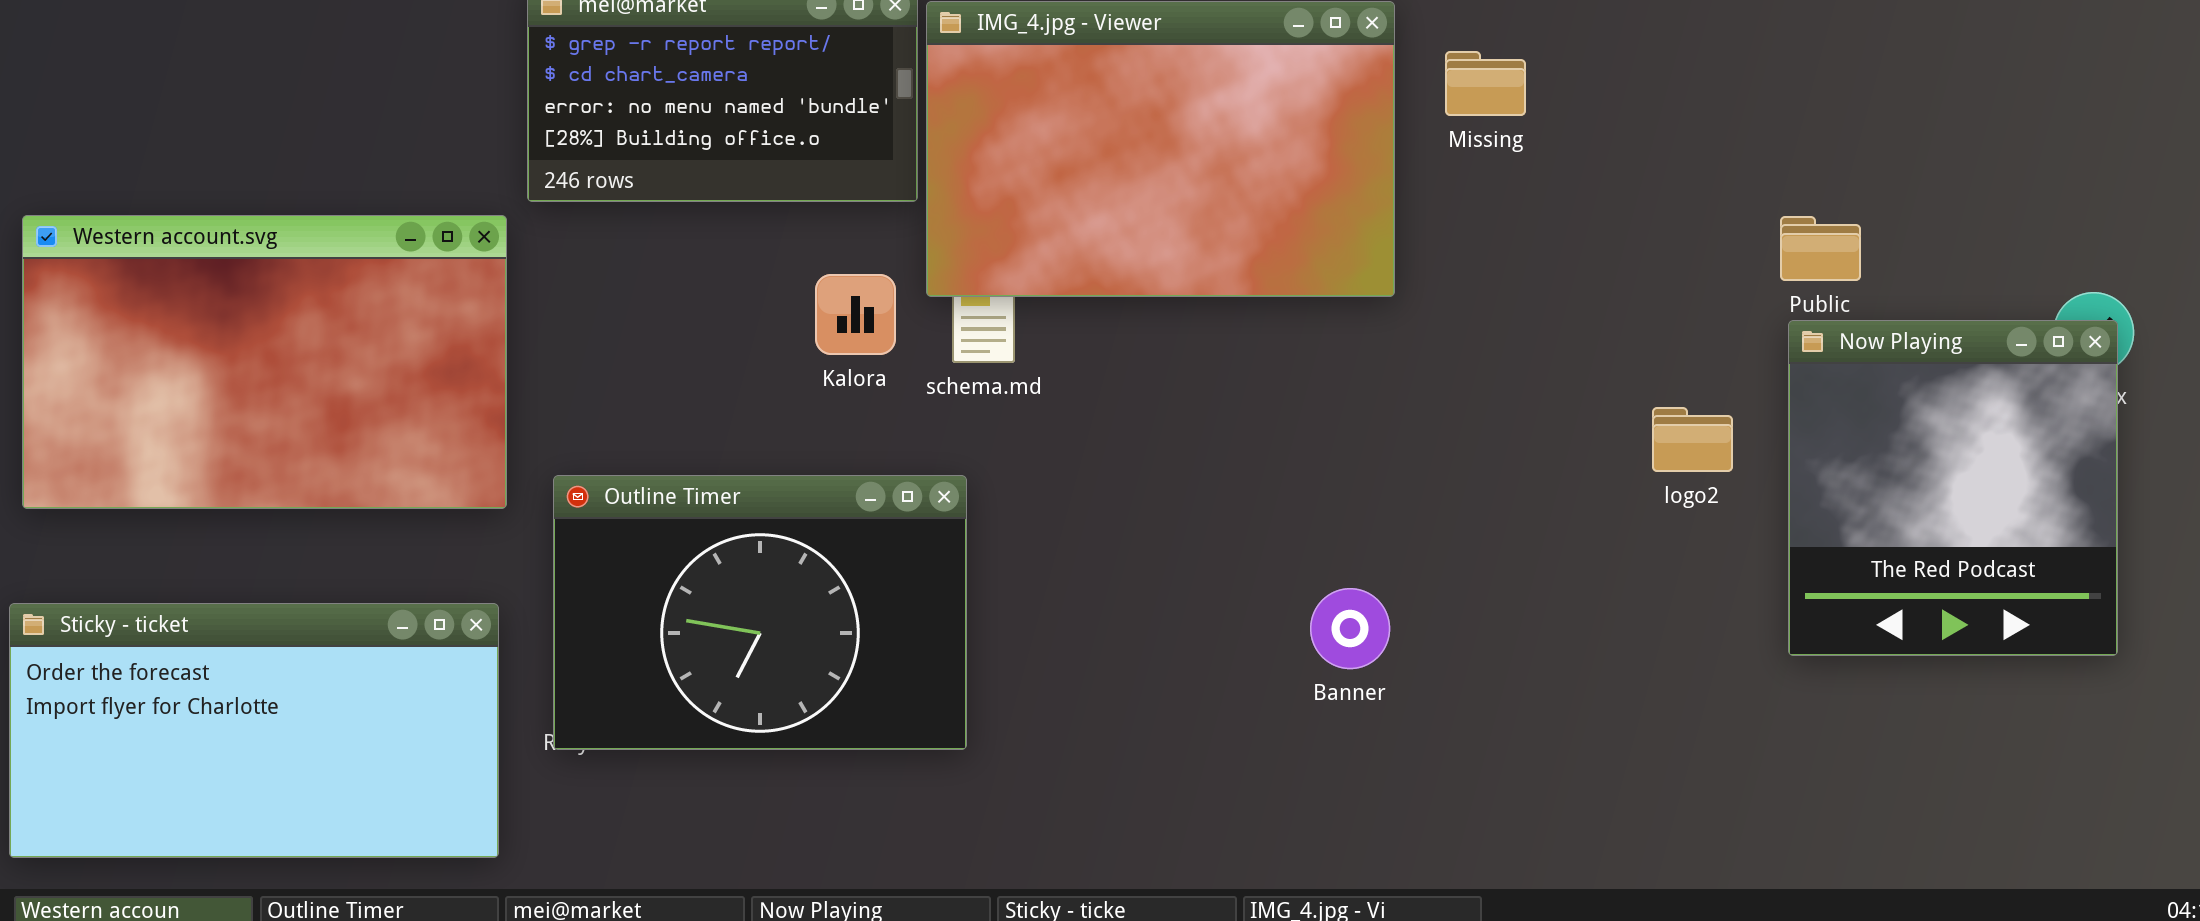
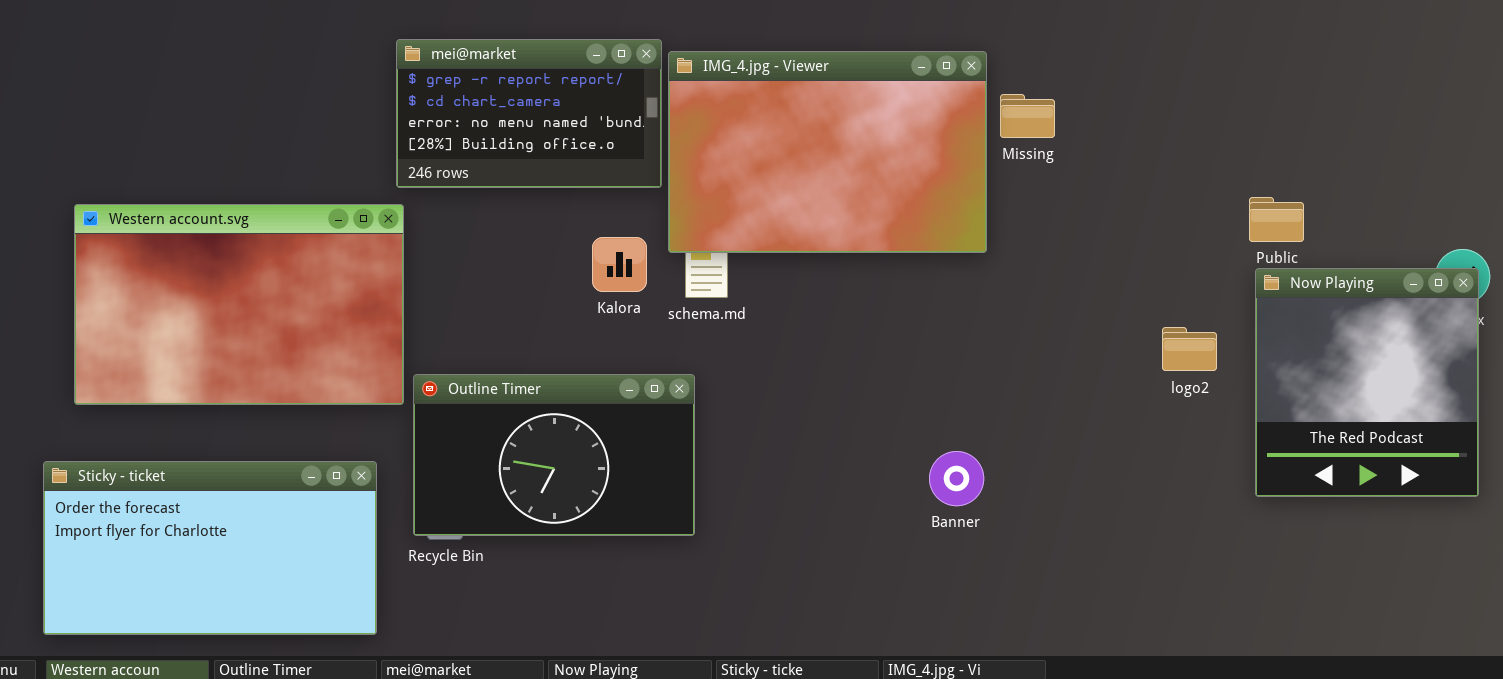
Missing: [1445,51,1526,116] -> [1000,94,1055,138], moved
Western account.svg: [22,215,507,509] -> [74,204,404,405], moved
Outline Timer: [553,475,967,750] -> [413,374,695,536], resized

